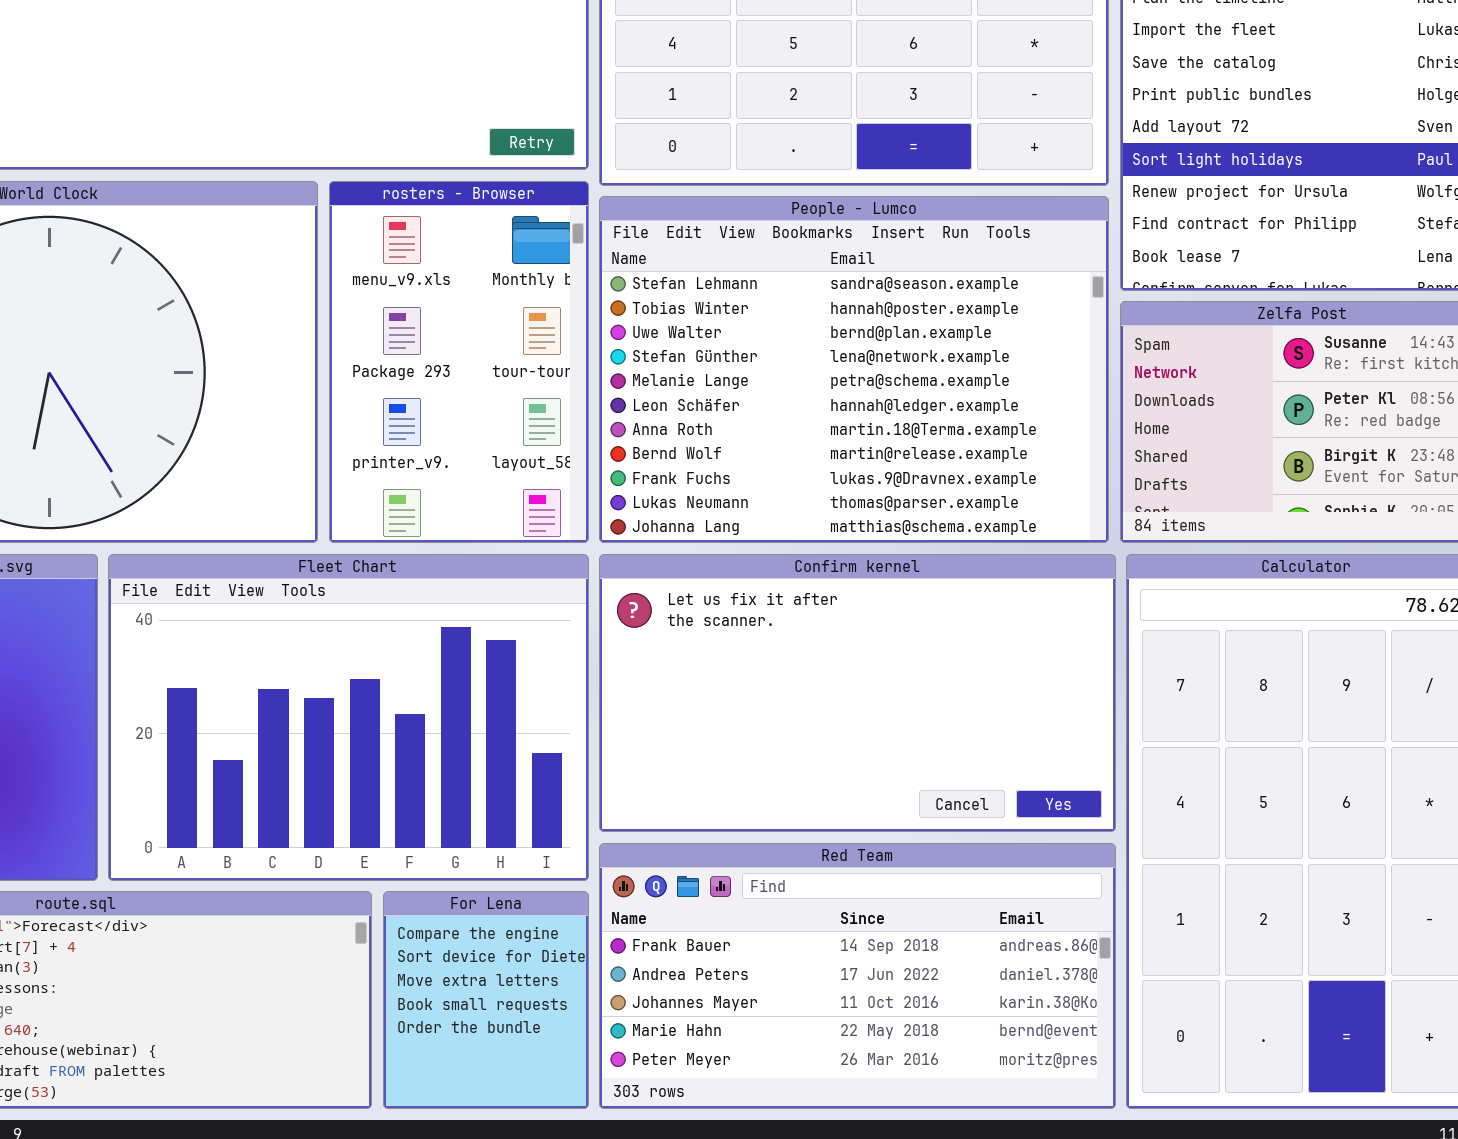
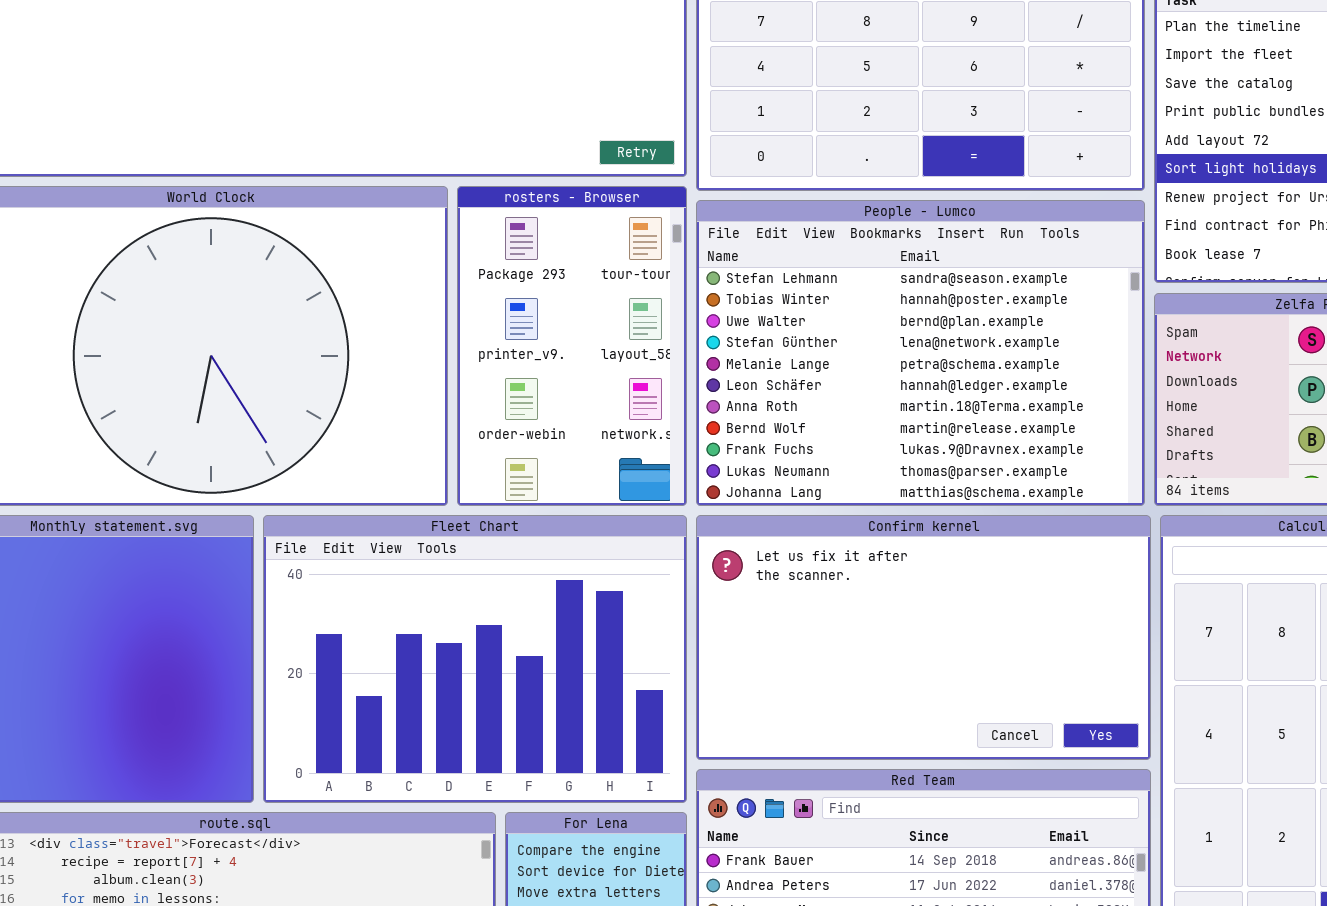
rosters - Browser: [329,181,589,543] -> [457,186,687,506], scrolled down 1 row

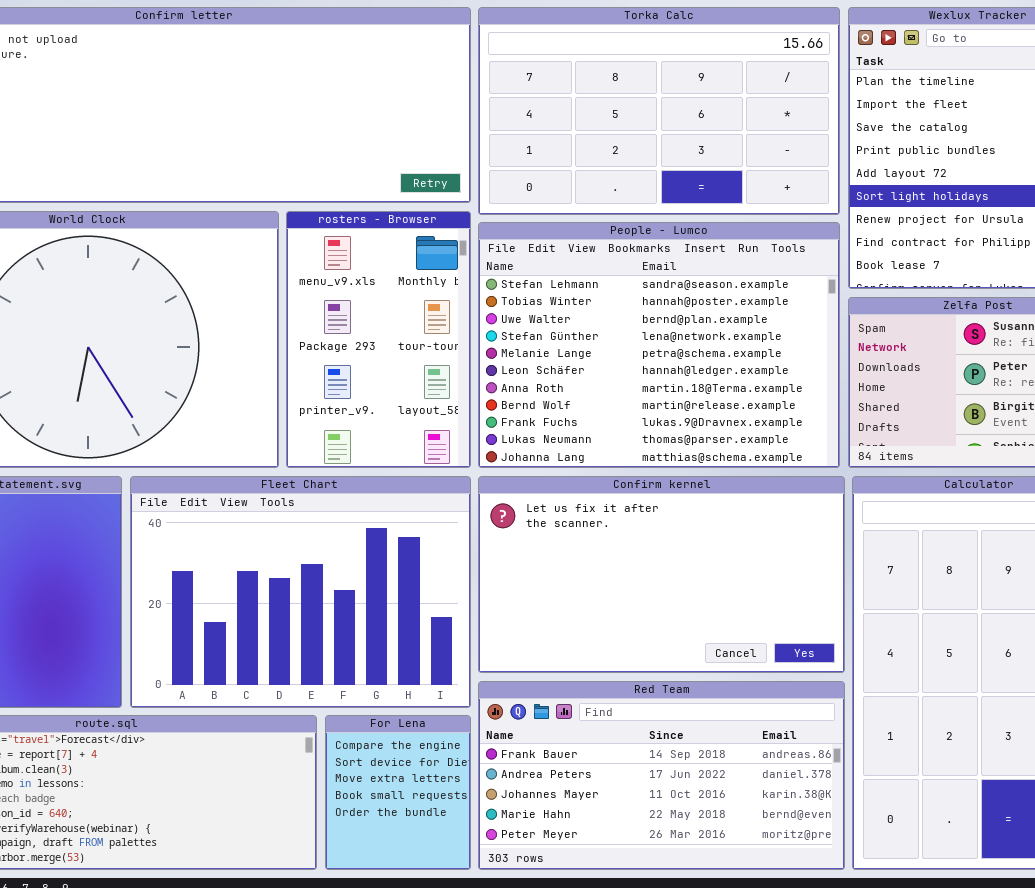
rosters - Browser: [457,186,687,506] -> [286,211,471,468], scrolled up 1 row

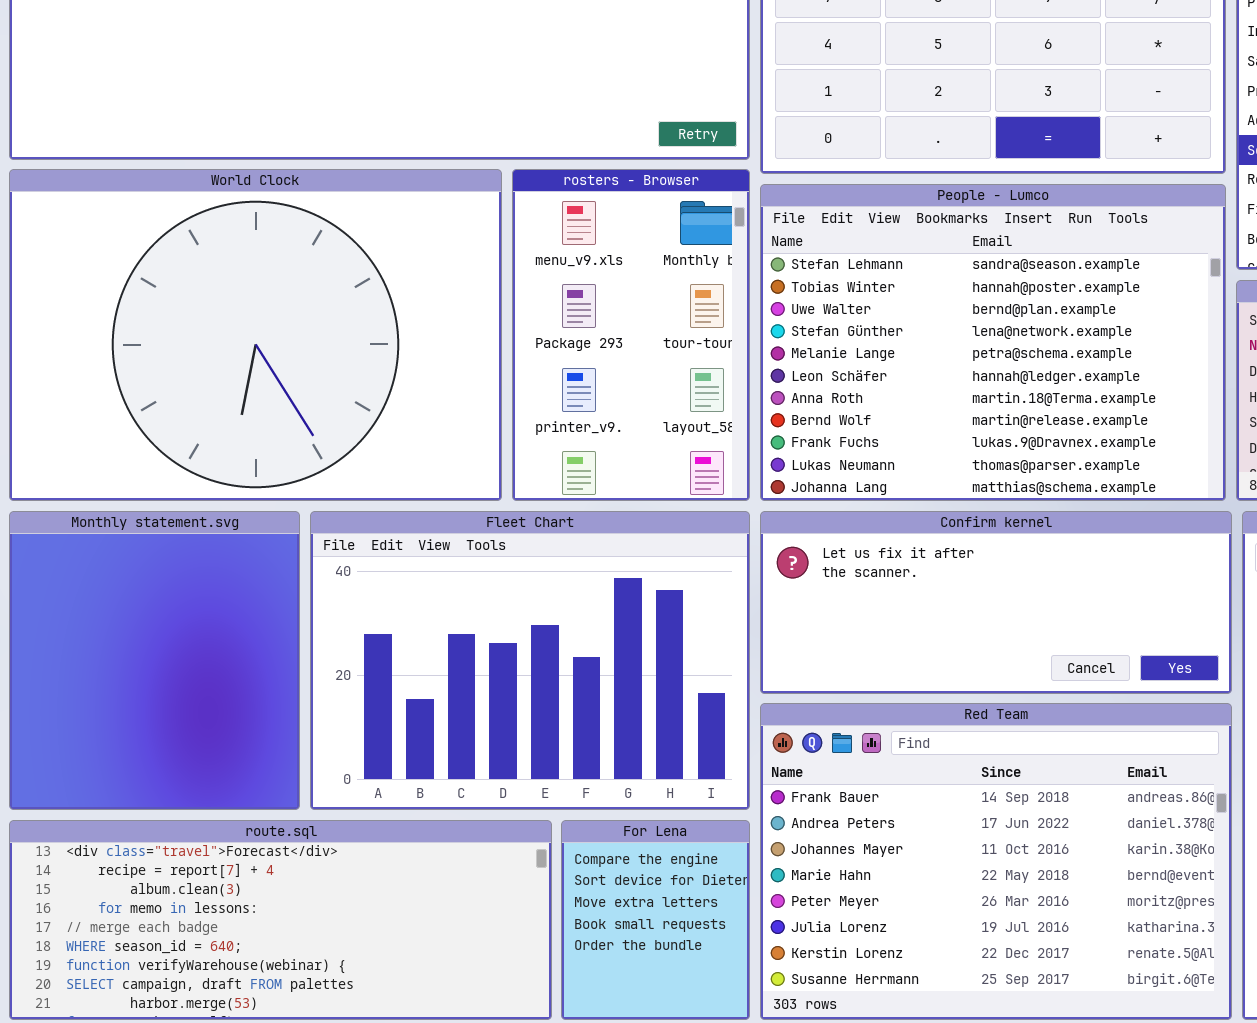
Confirm kernel: [478,476,845,673] -> [760,511,1232,694], resized
Red Team: [478,681,845,870] -> [760,703,1232,1020], resized

